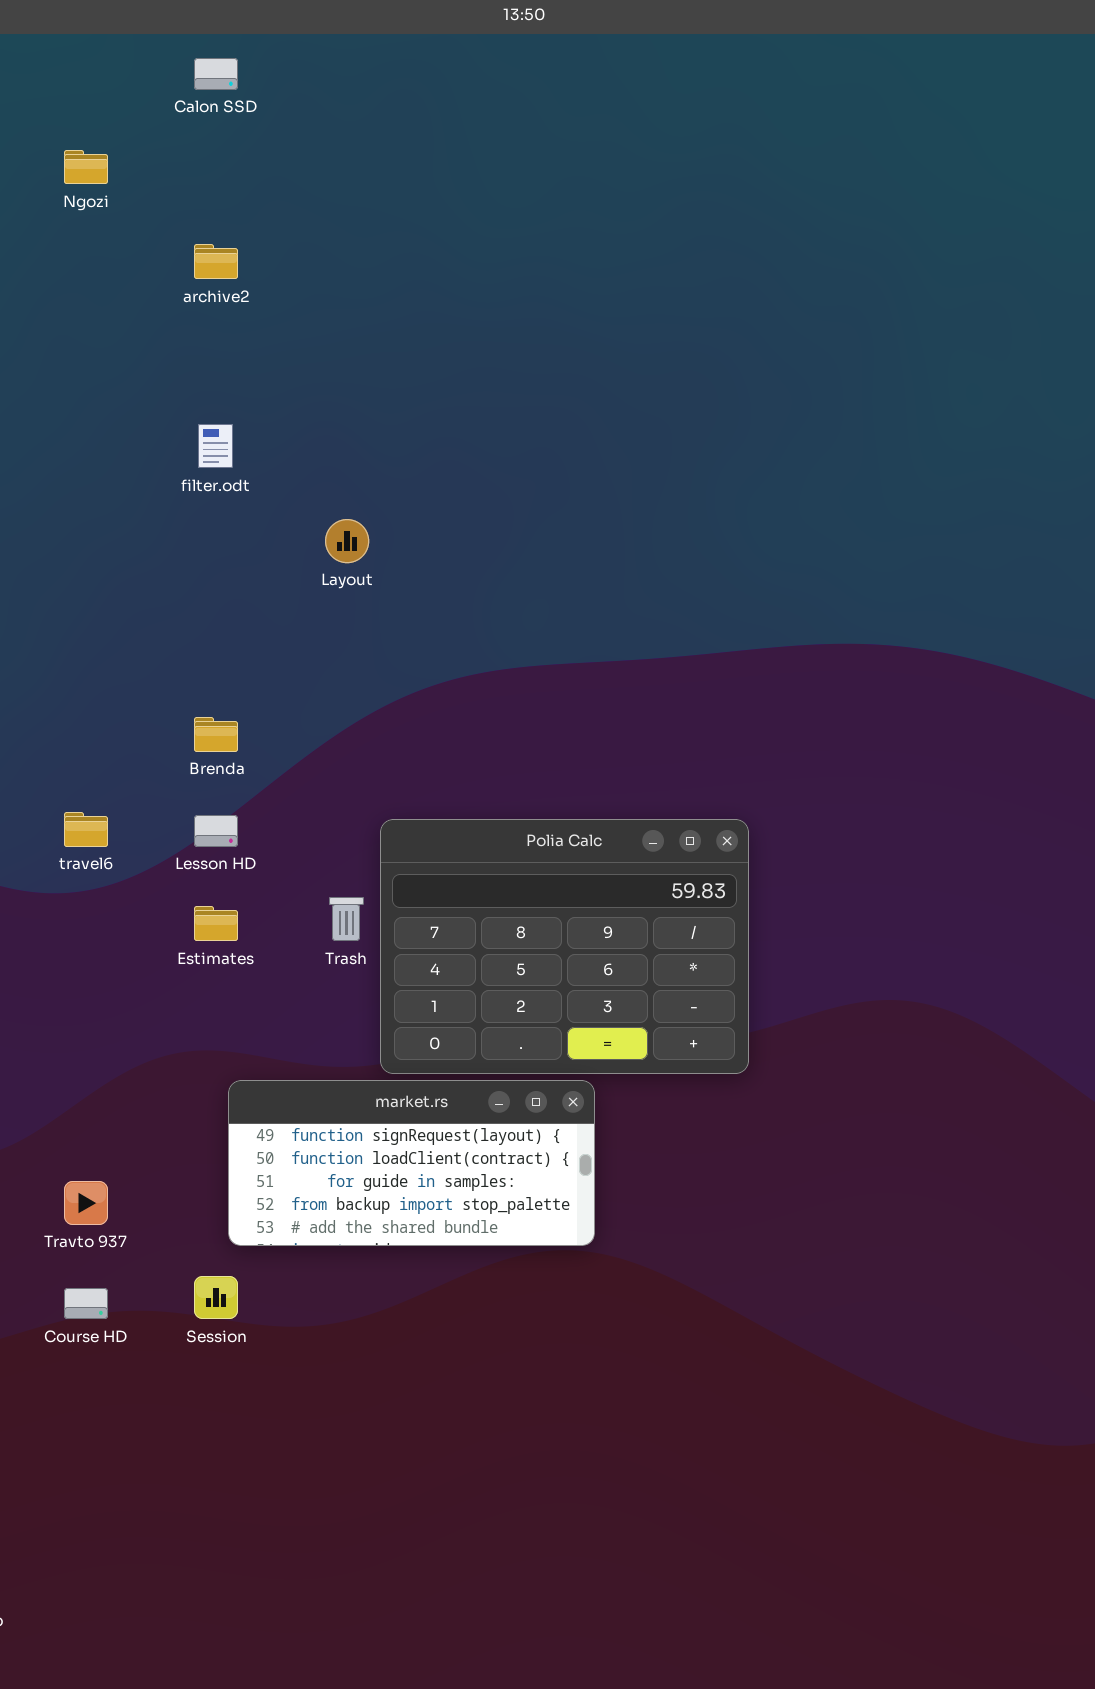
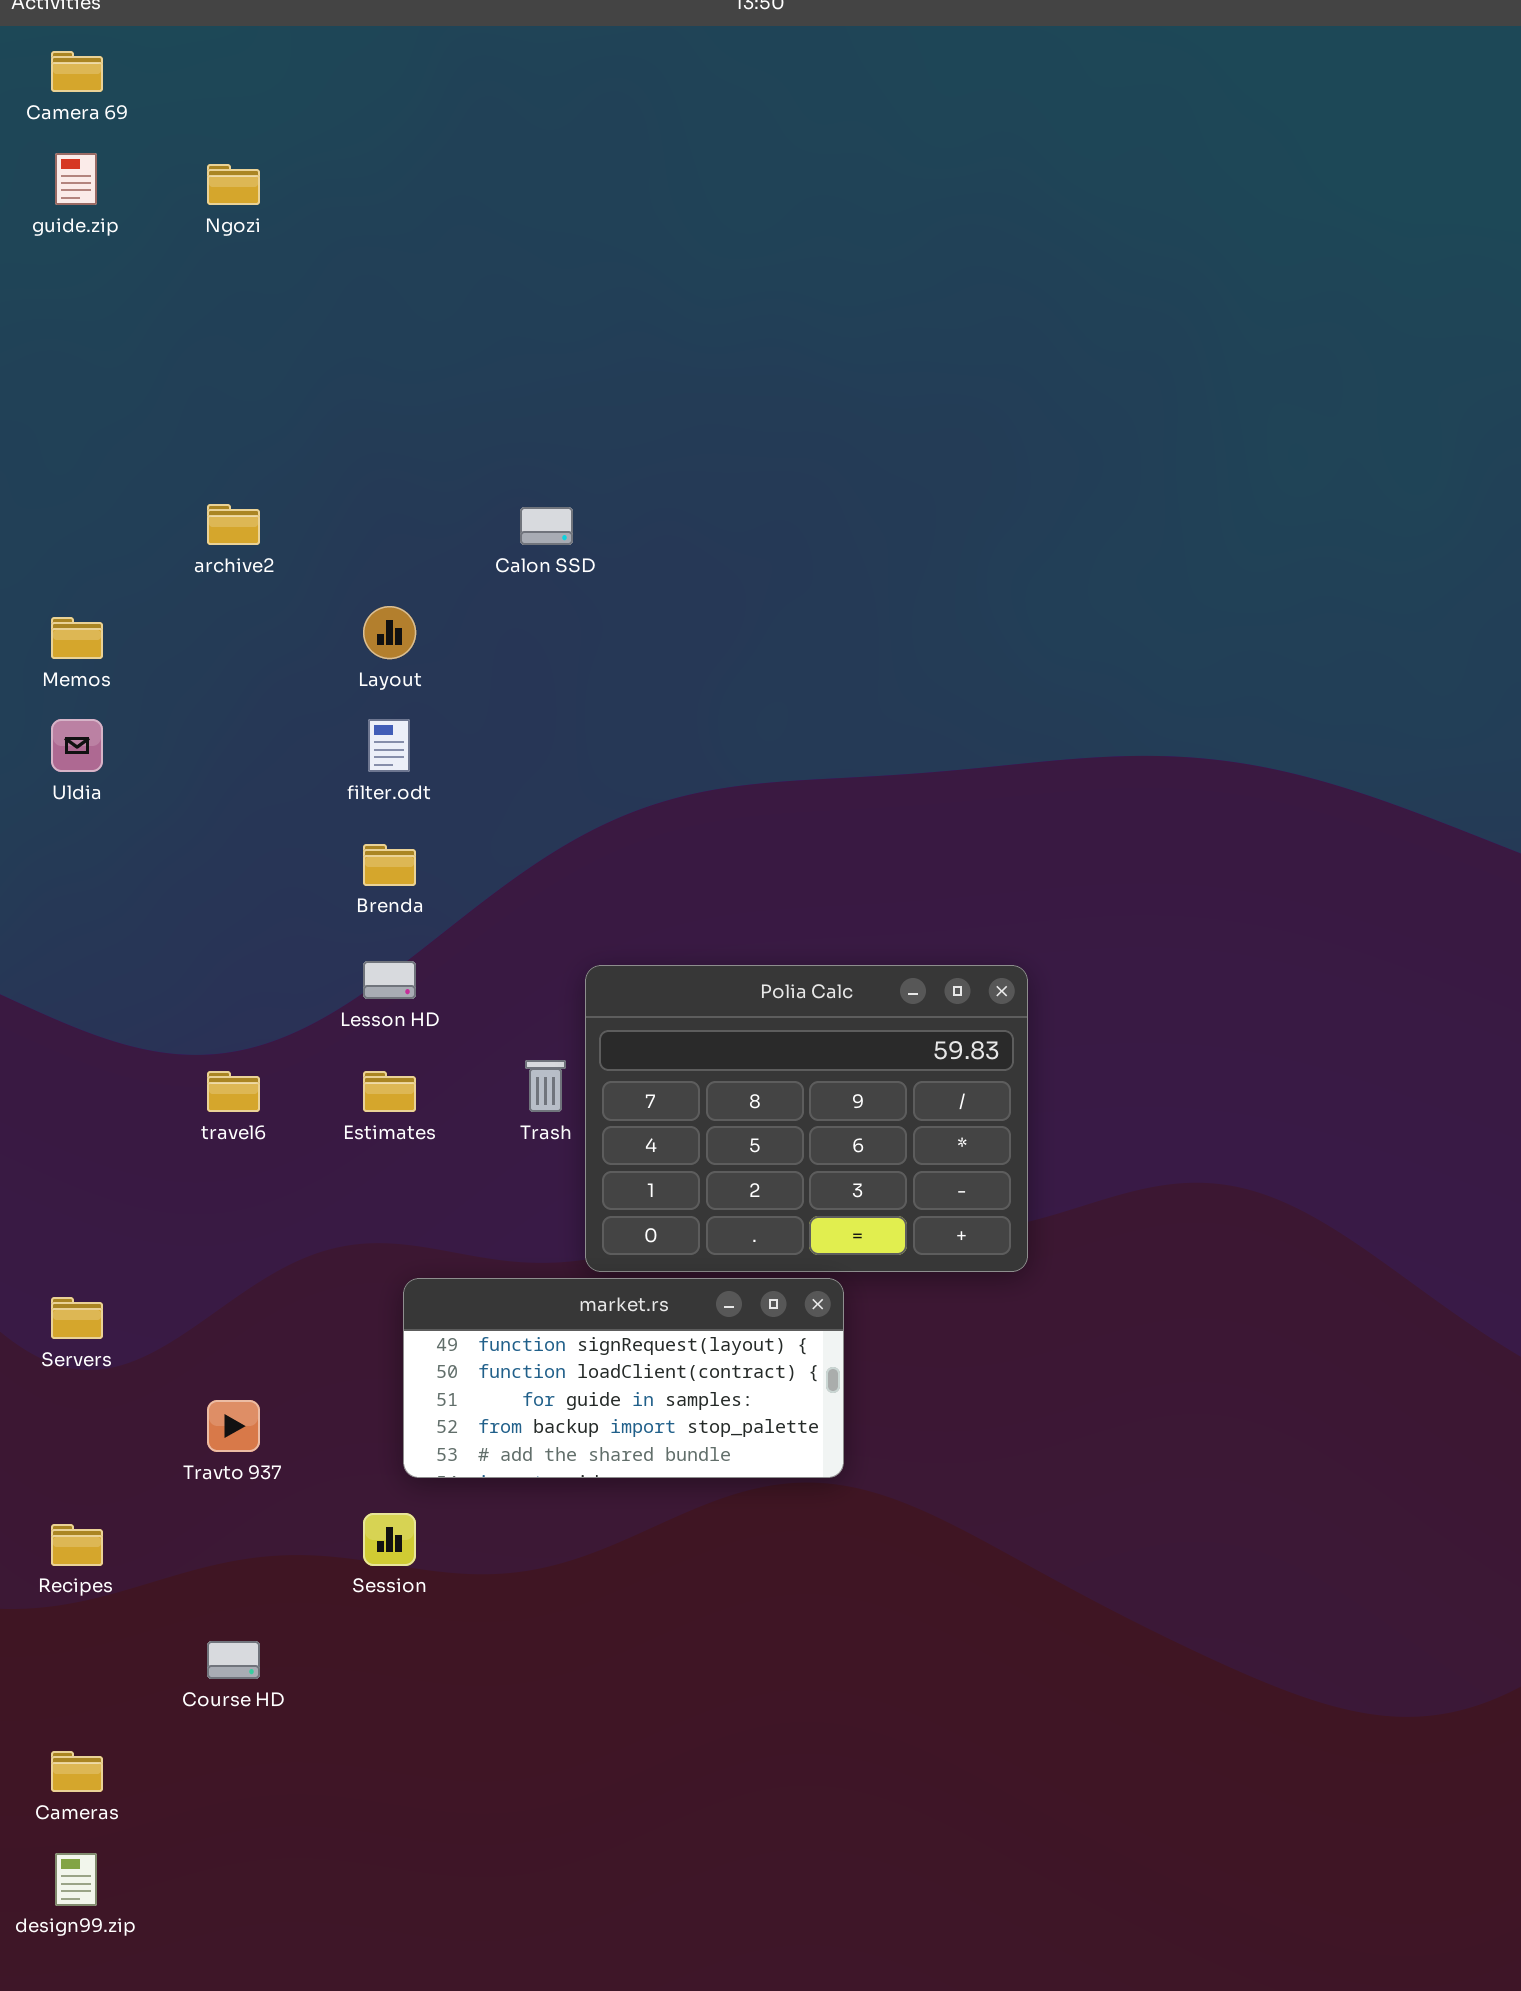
Calon SSD: [194,58,238,90] -> [520,507,573,545], moved
archive2: [194,244,238,279] -> [207,504,260,545], moved
filter.odt: [198,424,233,468] -> [368,719,410,772], moved
Layout: [325,519,369,563] -> [363,606,416,659], moved
travel6: [64,812,108,847] -> [207,1071,260,1112], moved
Course HD: [64,1288,108,1319] -> [207,1641,260,1679], moved

